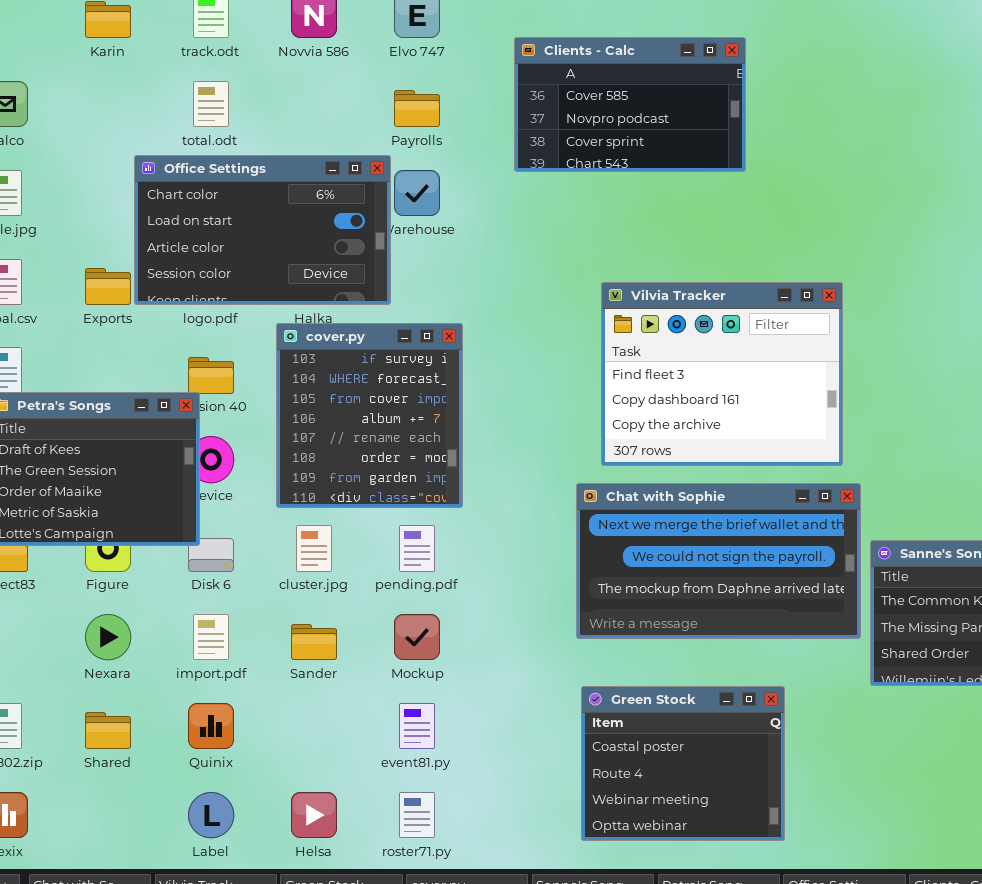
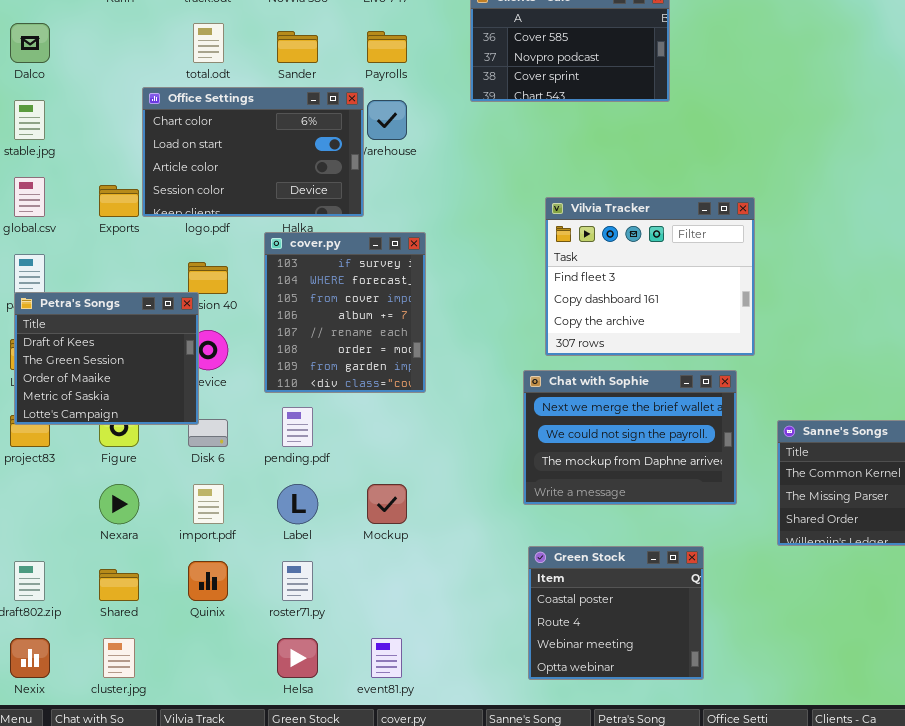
Chat with Sophie: [576,483,861,639] -> [523,370,737,505], resized
cluster.jpg: [296,525,332,572] -> [103,638,135,678], moved
pending.pdf: [399,525,435,572] -> [282,407,313,447], moved
Sander: [291,624,337,660] -> [277,31,318,63], moved
event81.py: [399,703,435,749] -> [371,638,402,678], moved
Label: [188,792,234,838] -> [277,484,318,524], moved
roster71.py: [399,792,435,838] -> [282,561,313,601], moved

